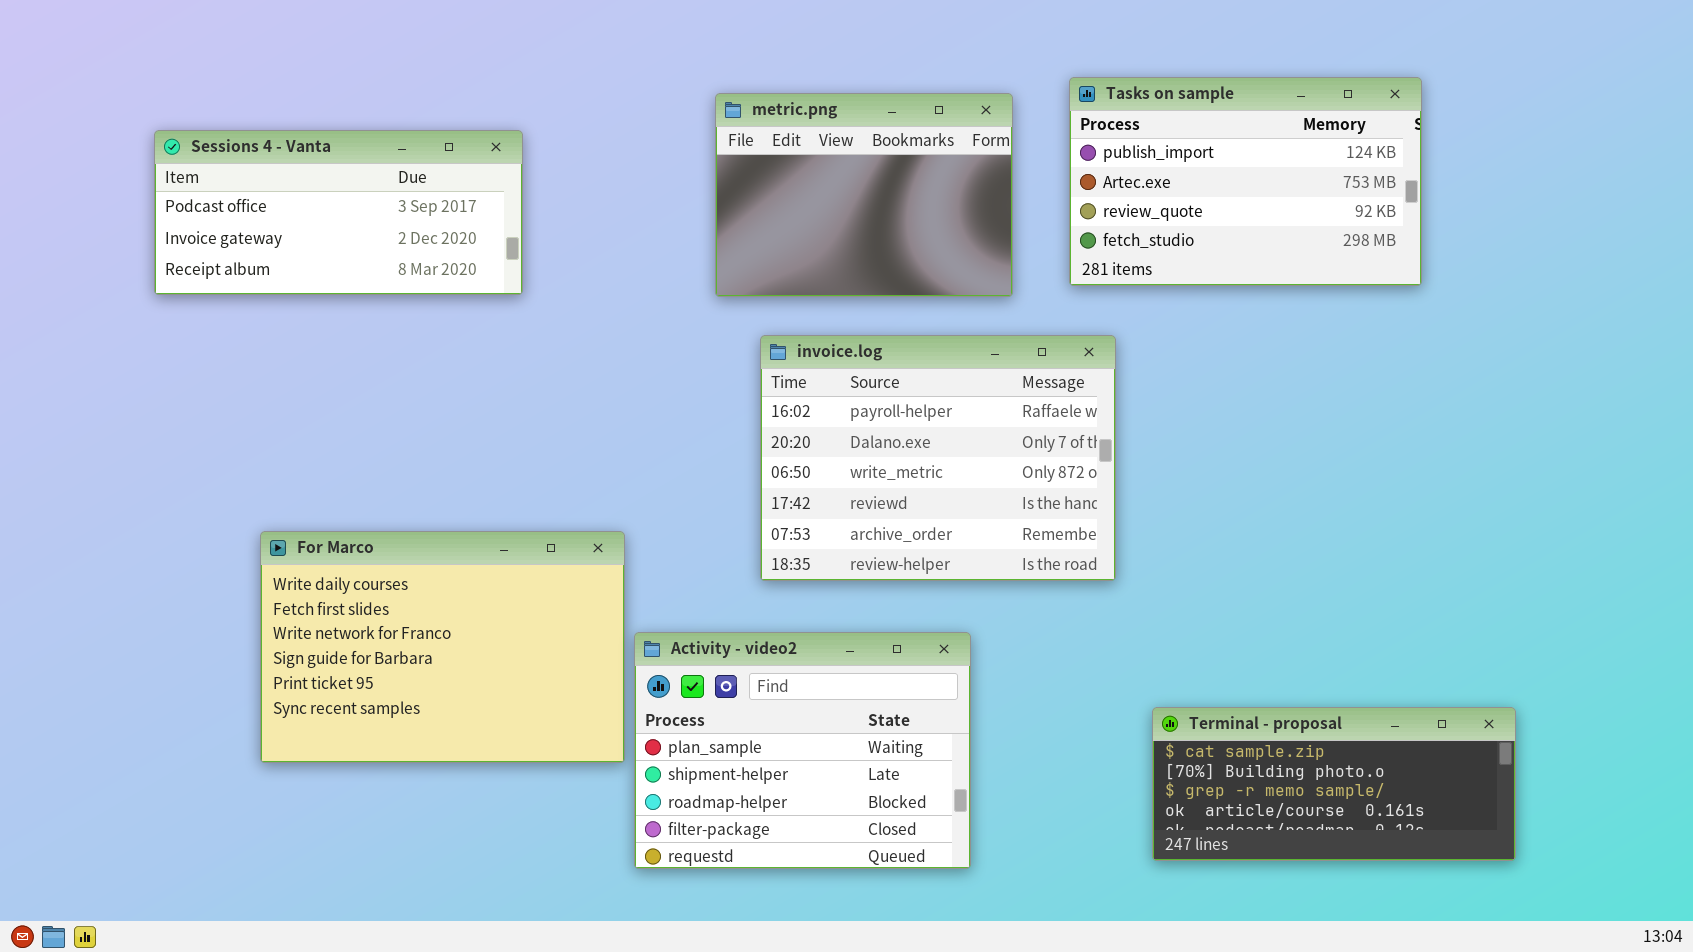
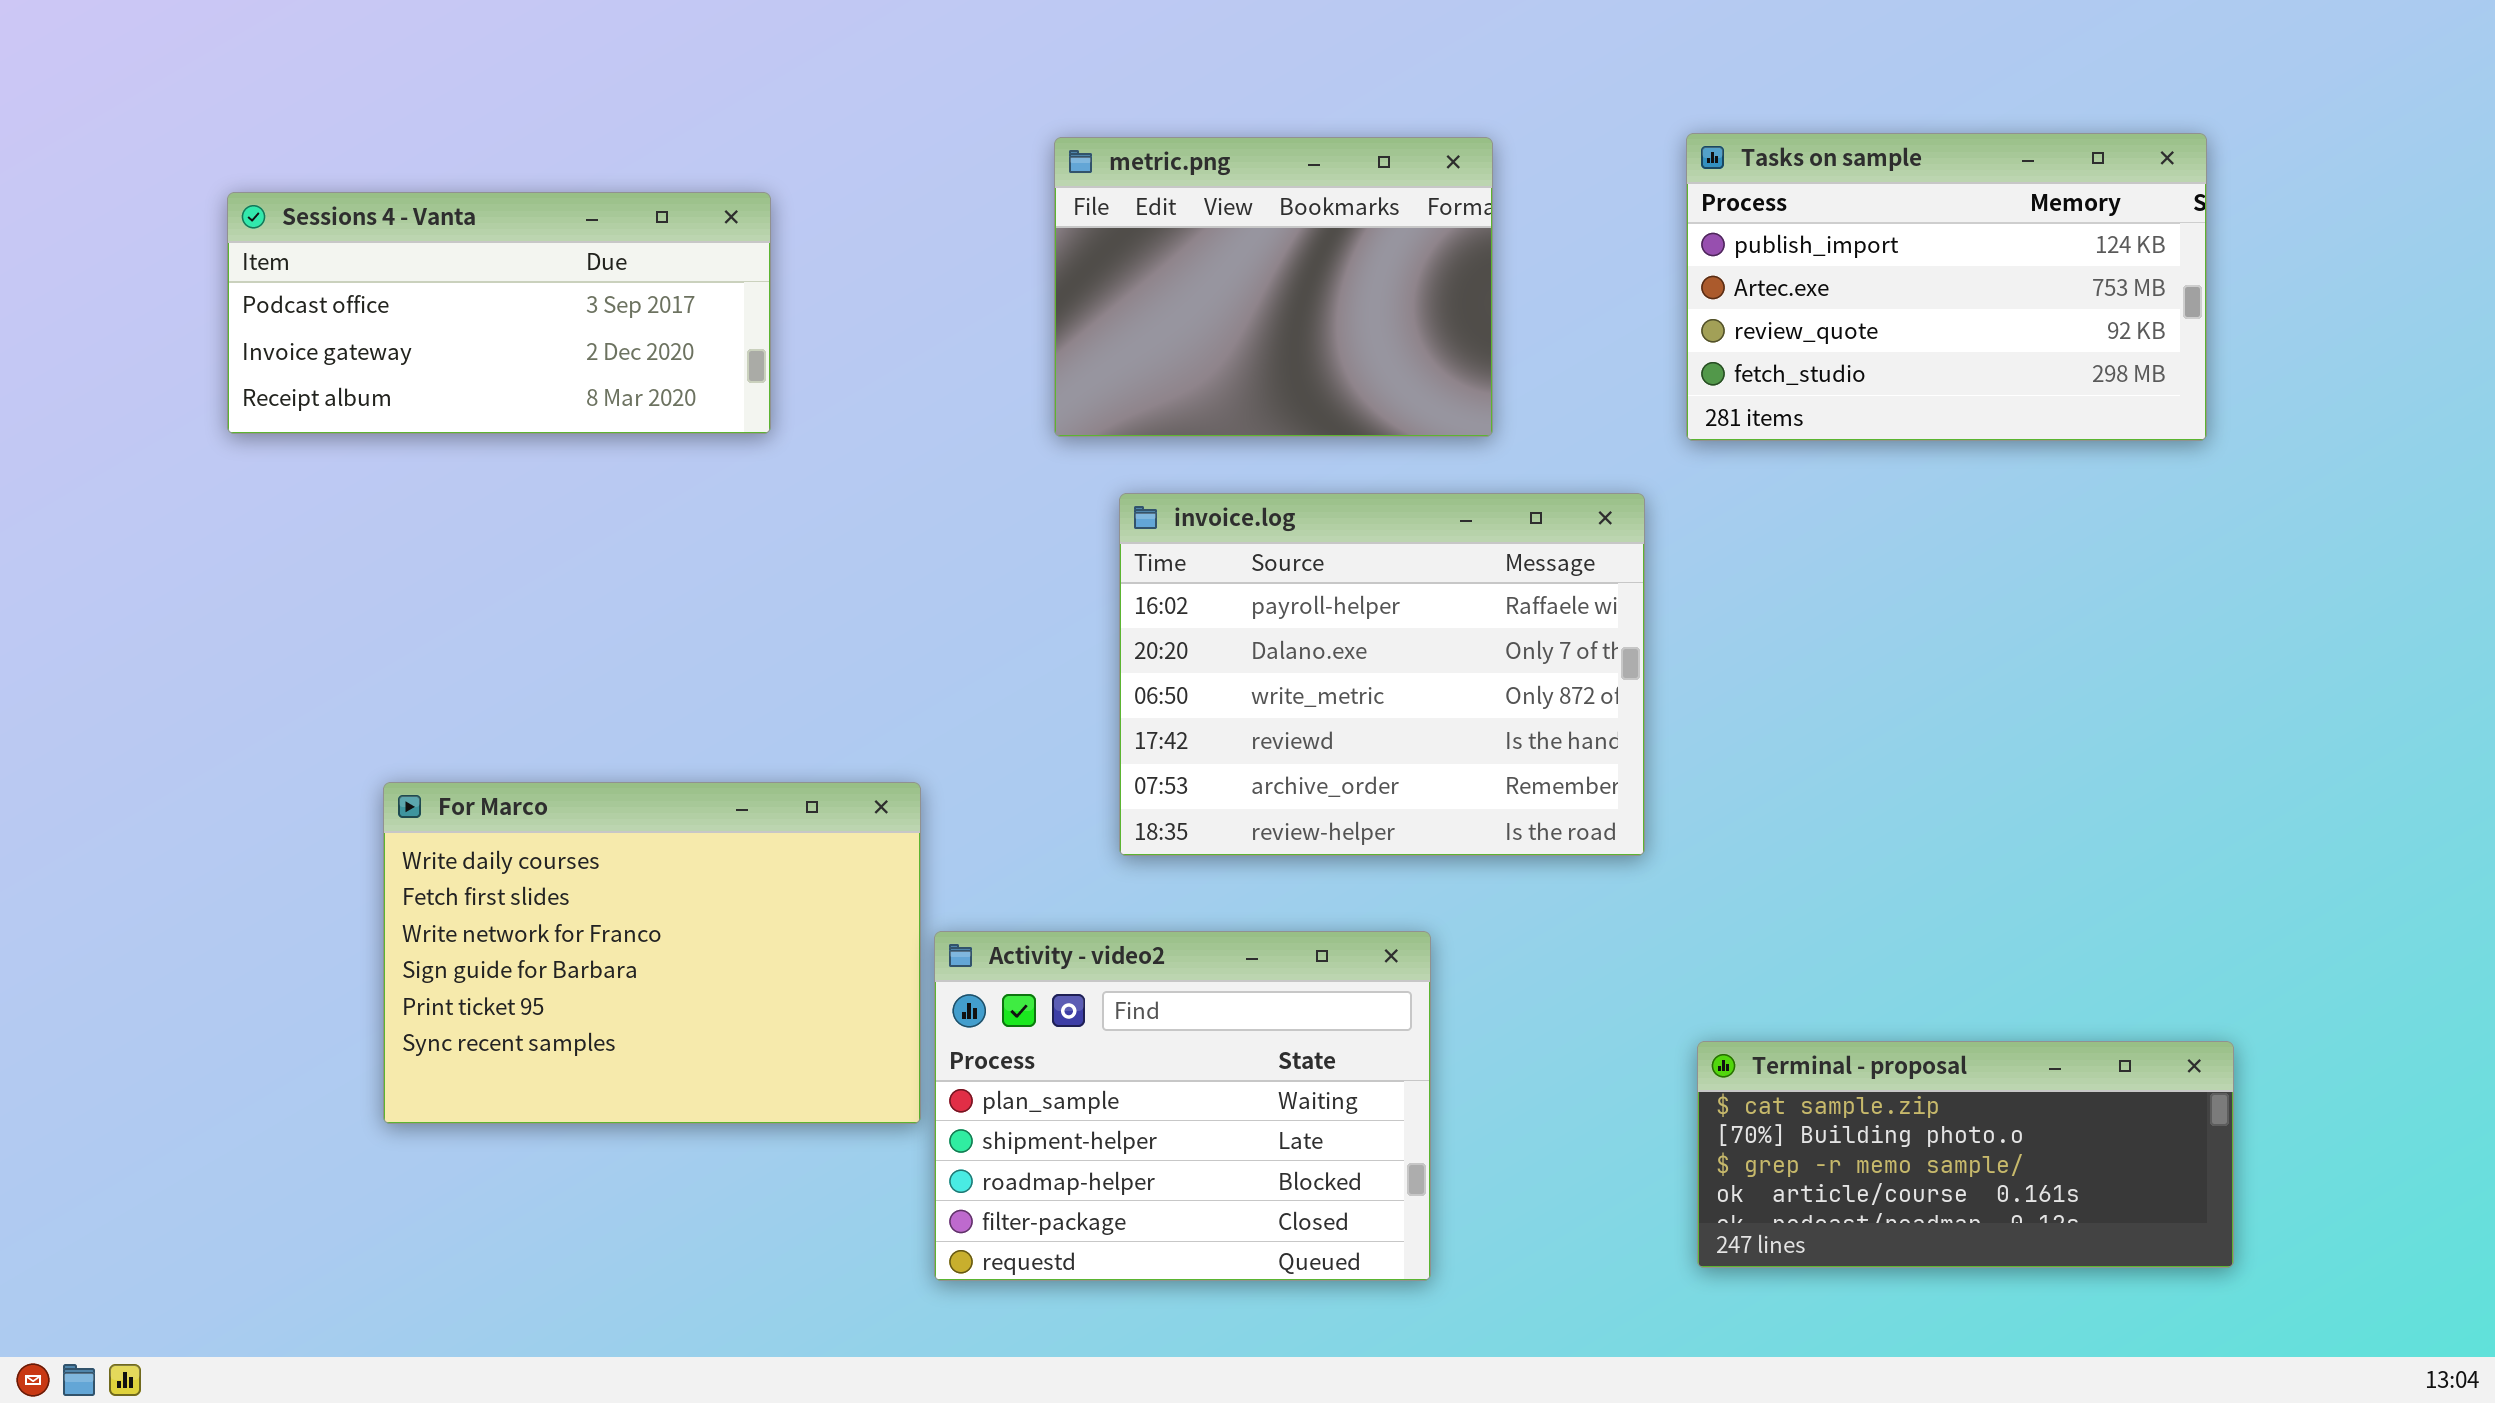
Tasks on sample: [1069,77,1422,286] -> [1686,133,2207,441], moved

